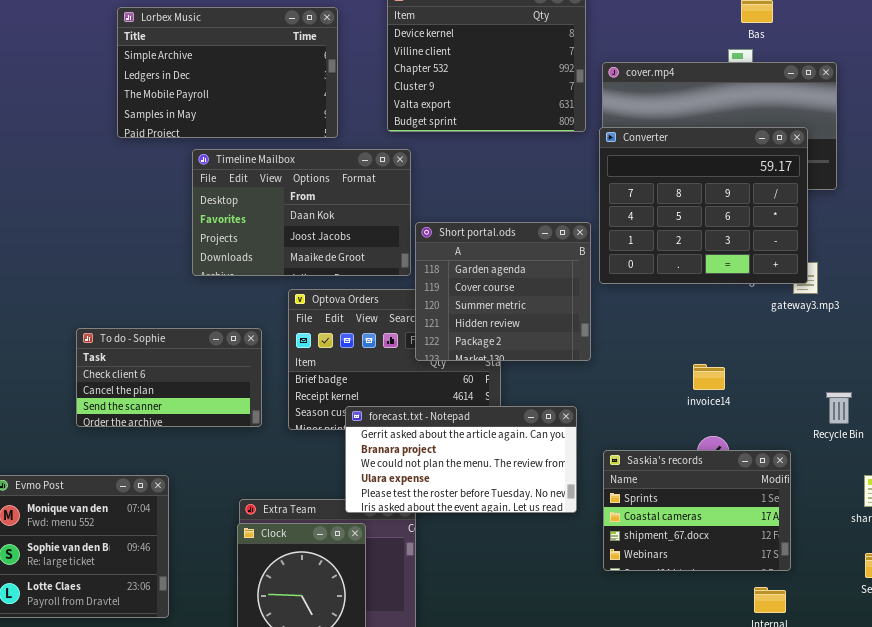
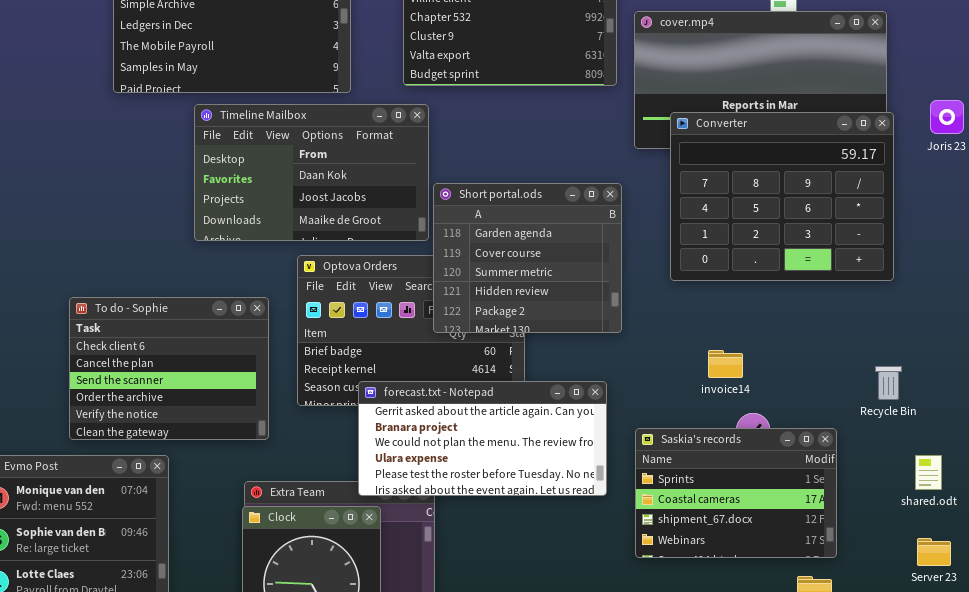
Converter: [599,127,808,284] -> [670,112,894,281], moved
To do - Sophie: [76,328,262,427] -> [69,297,269,440], resized
invoice14: [693,364,725,390] -> [708,350,743,378], moved

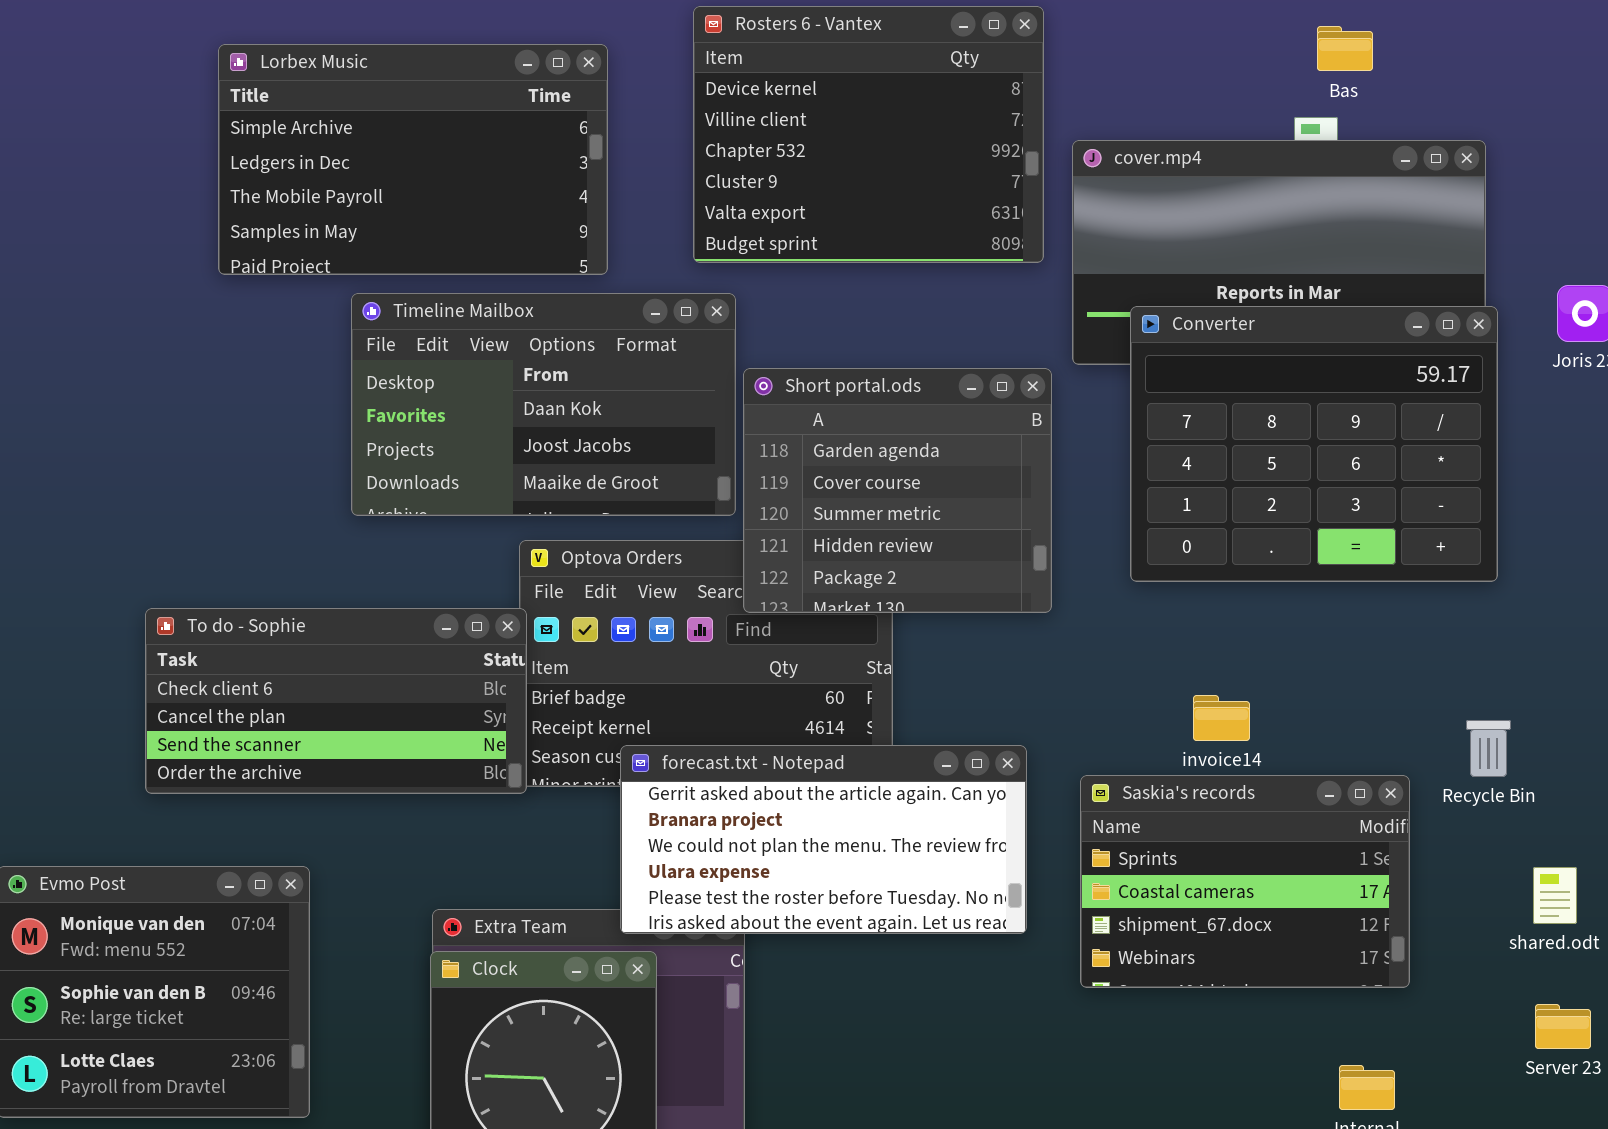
Short portal.ods: [433,183,622,333] -> [743,368,1052,613], moved
To do - Sophie: [69,297,269,440] -> [145,608,527,794], resized
Saskia's records: [635,428,837,558] -> [1080,775,1410,988], moved

